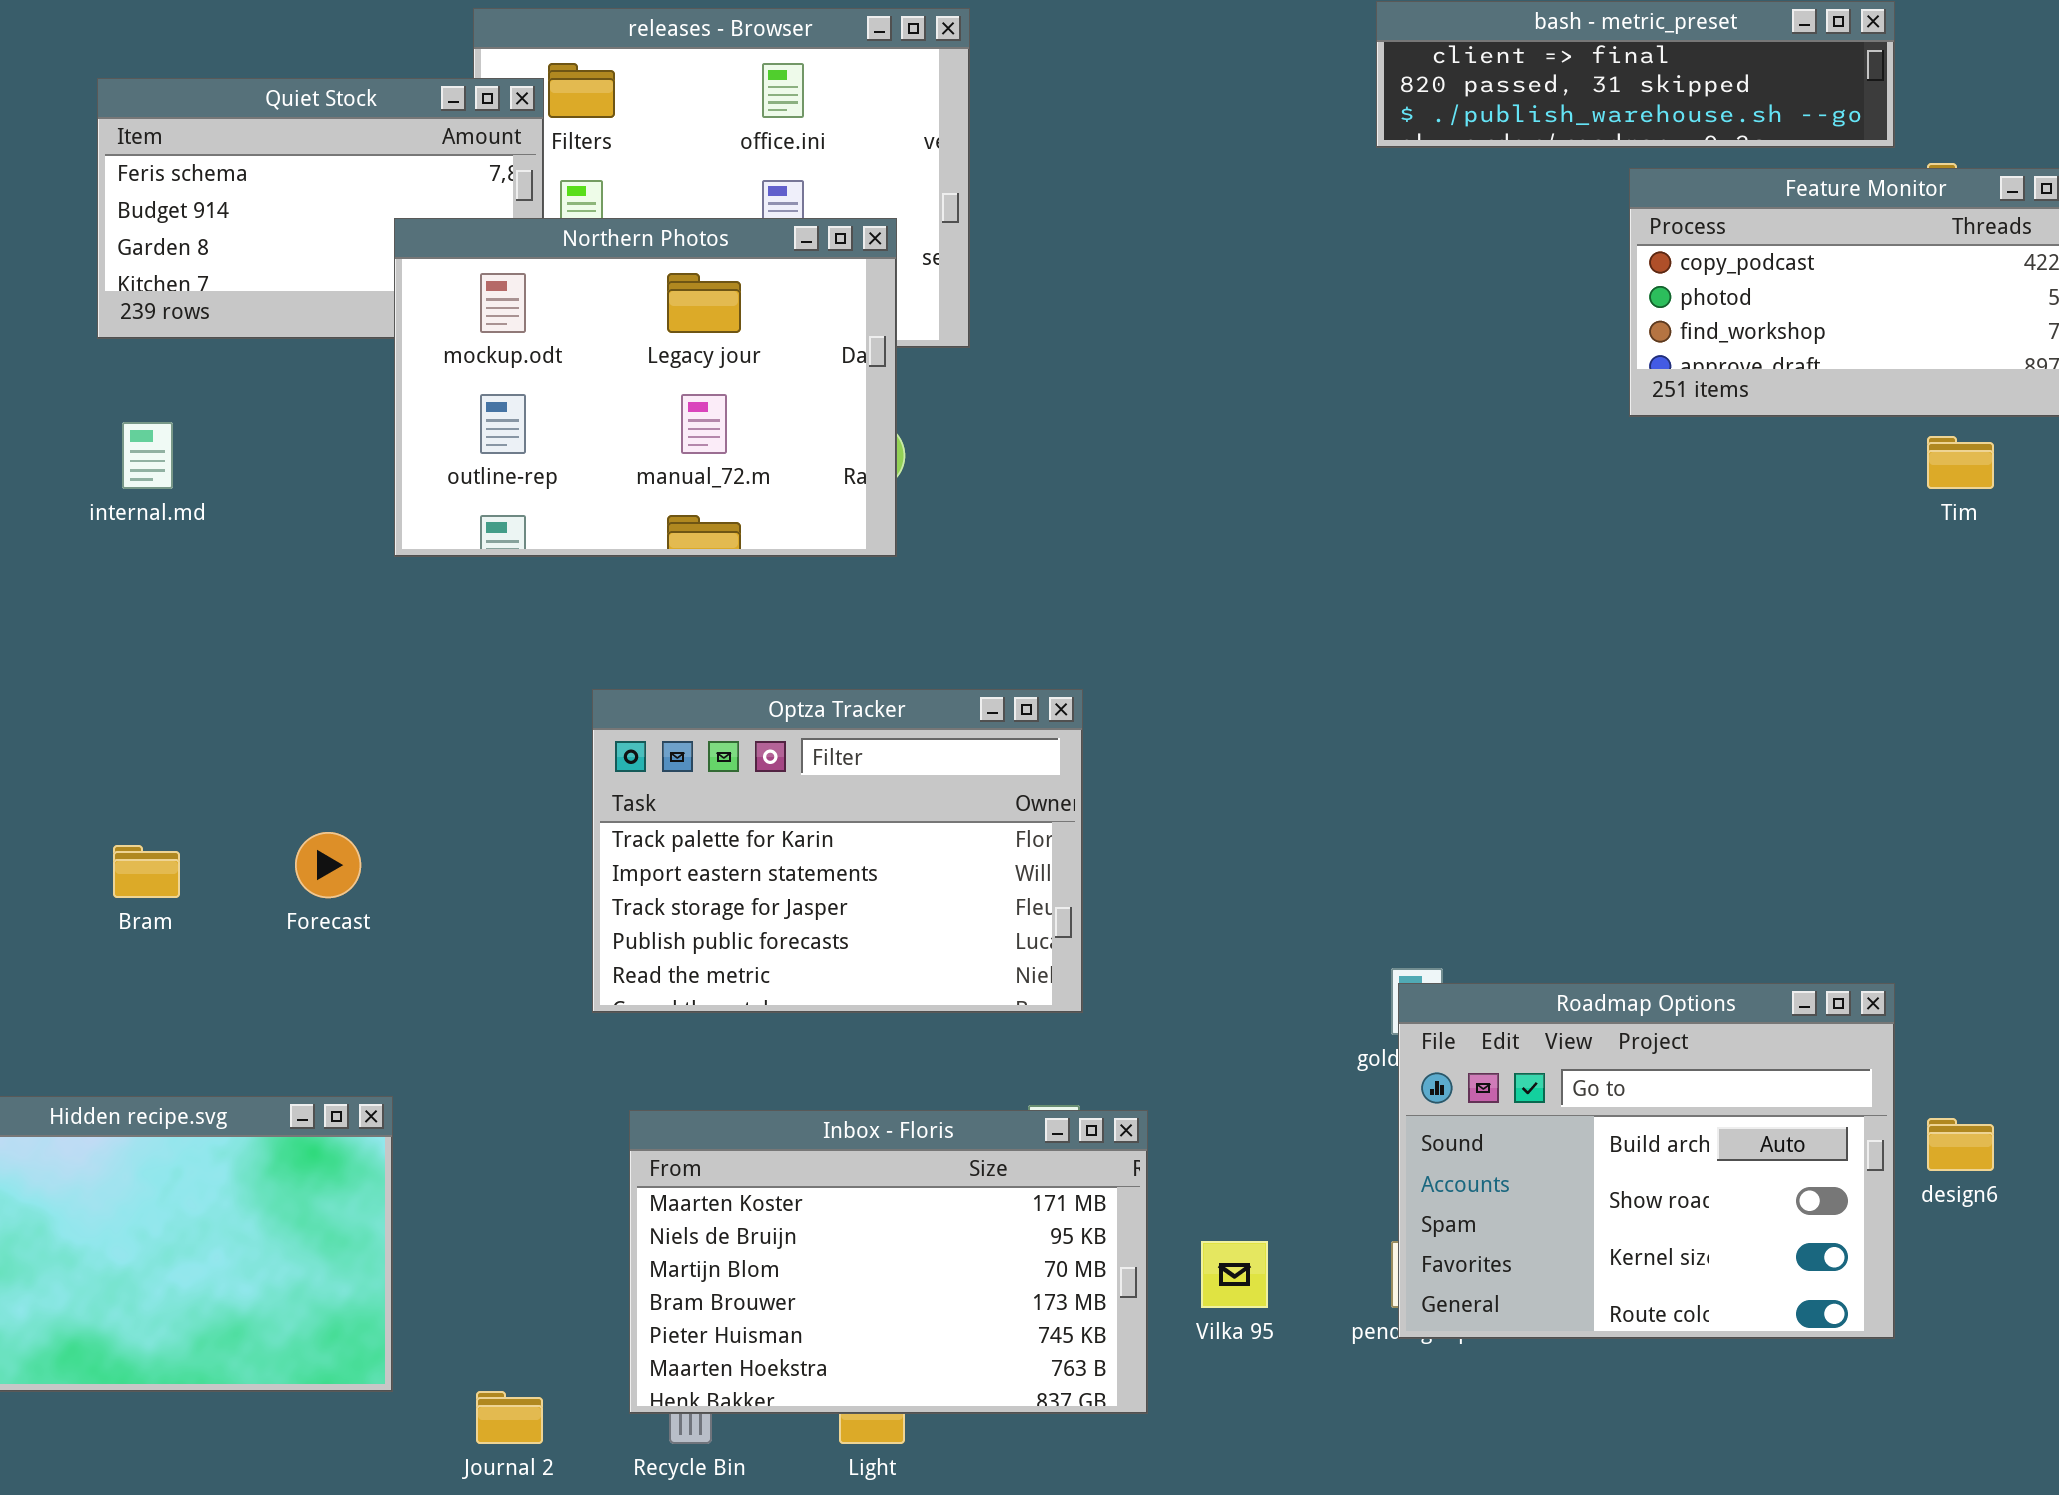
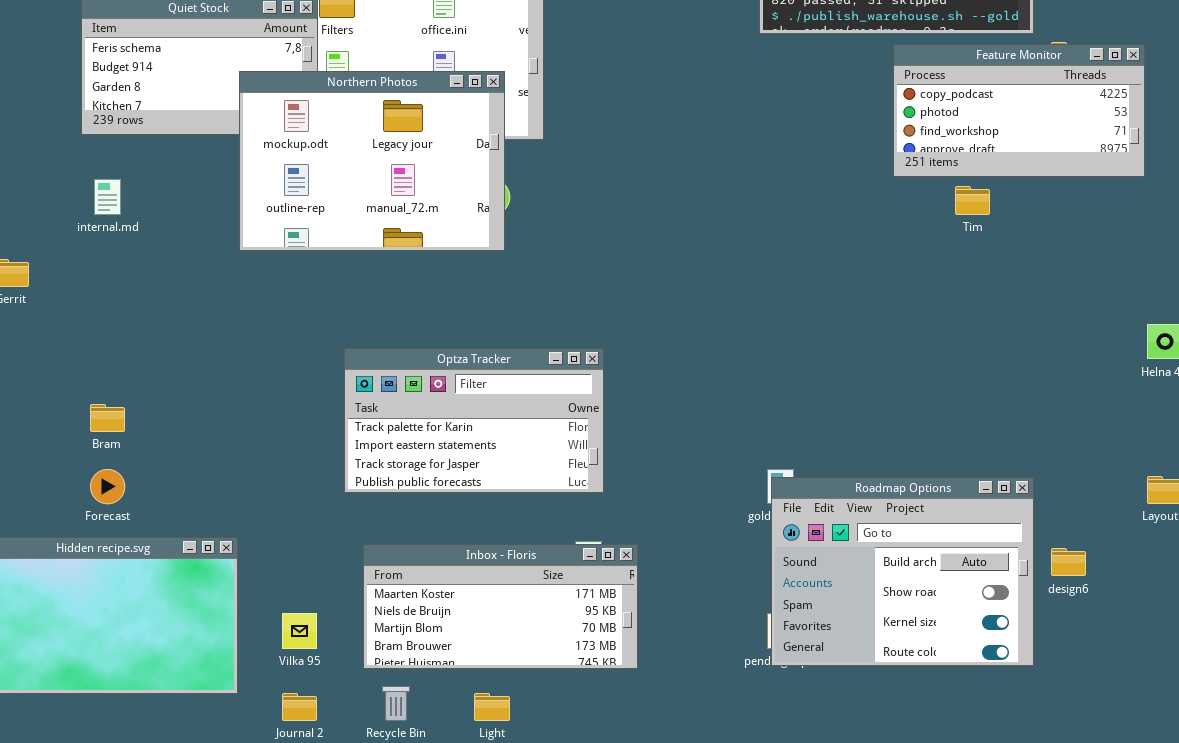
Tim: [1927,436,1994,489] -> [955,186,990,215], moved
Optza Tracker: [592,689,1083,1013] -> [344,348,604,493], resized
Forecast: [295,832,361,898] -> [90,469,125,504], moved
Inbox - Floris: [629,1110,1148,1414] -> [363,544,638,669], resized
Vilka 95: [1201,1241,1268,1308] -> [282,613,317,649], moved

